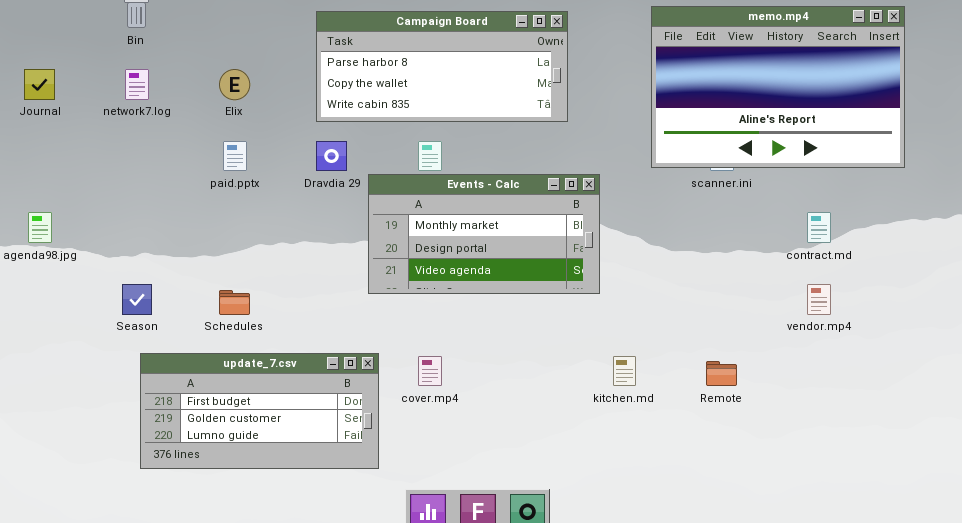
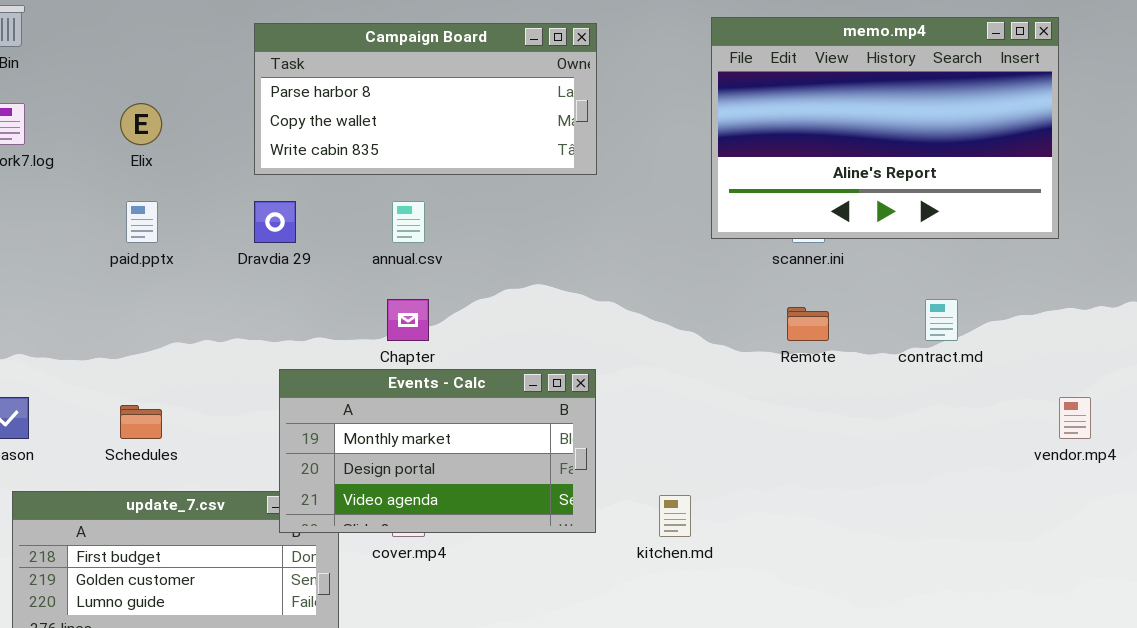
Events - Calc: [368,174,600,294] -> [279,369,596,533], moved
vendor.mp4: [807,284,831,315] -> [1059,397,1091,439], moved
Remote: [706,361,737,386] -> [787,307,829,341], moved

